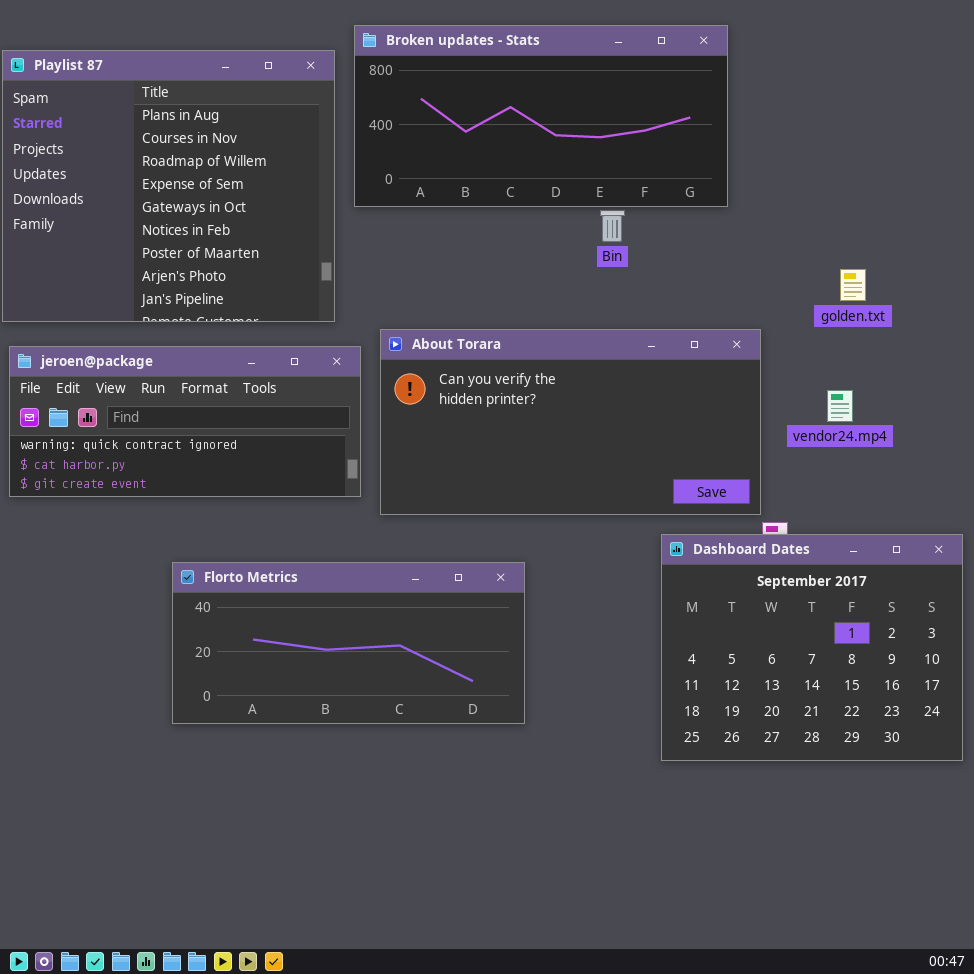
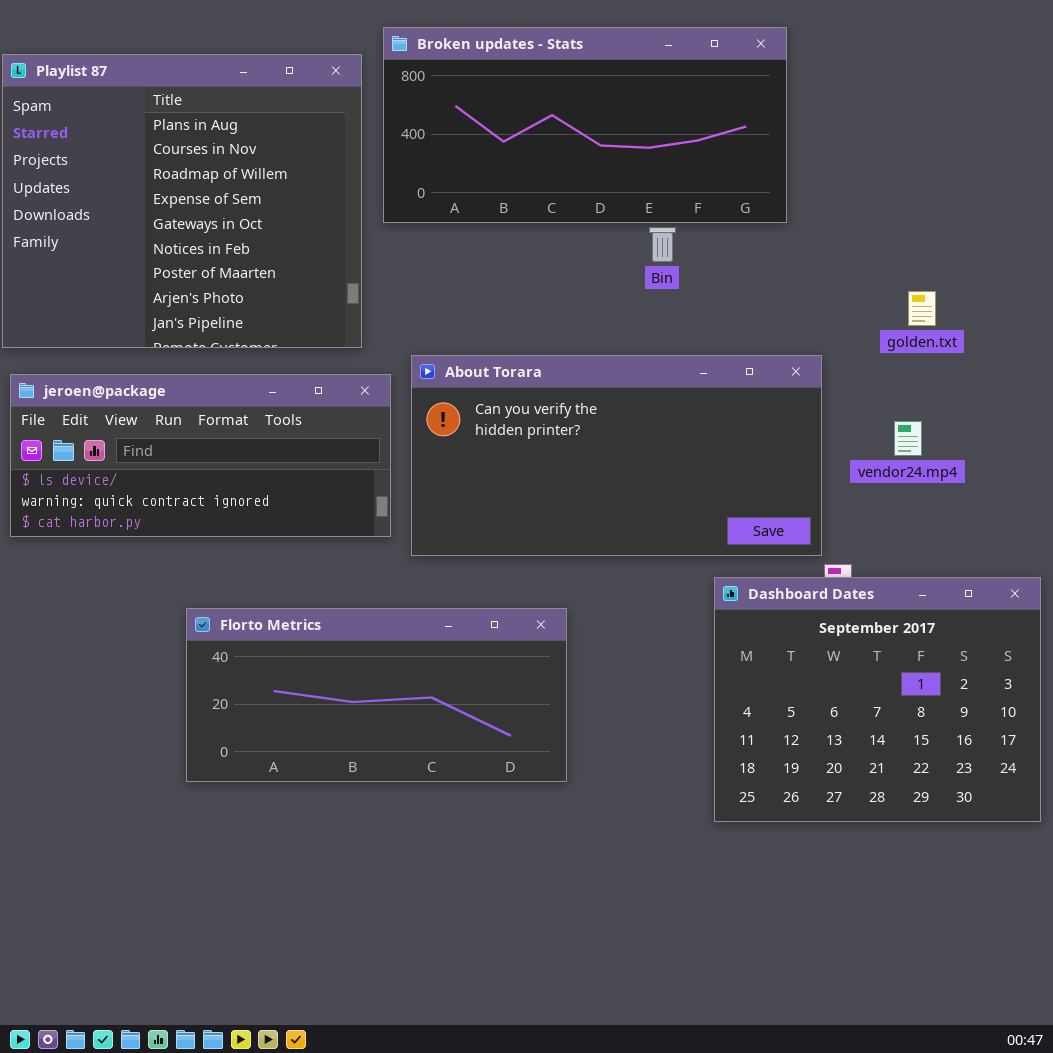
jeroen@package: [9,346,361,497] -> [10,374,391,537], scrolled up 1 row

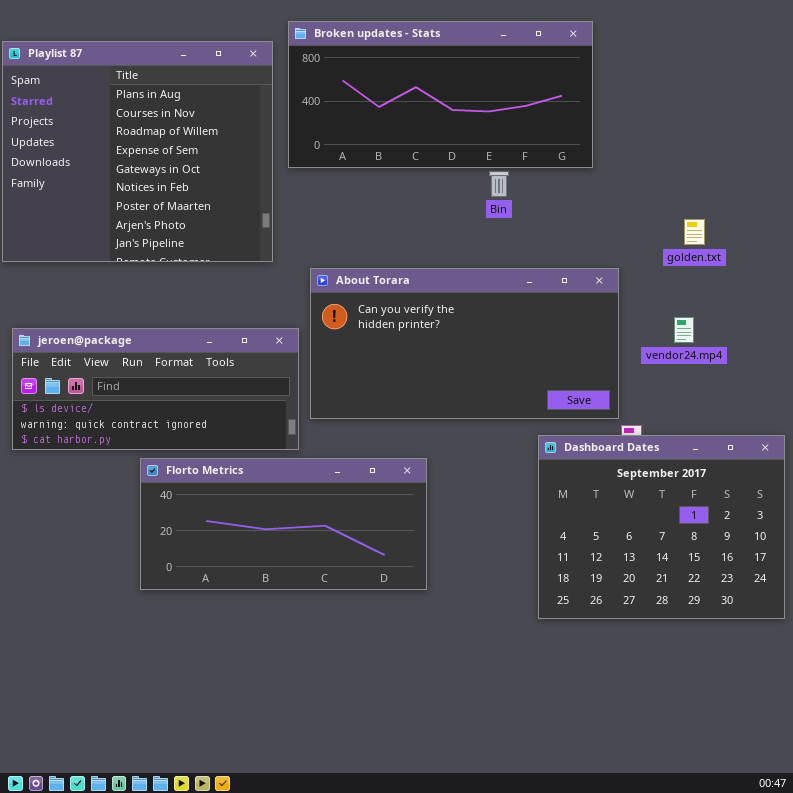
jeroen@package: [10,374,391,537] -> [12,328,299,450], moved

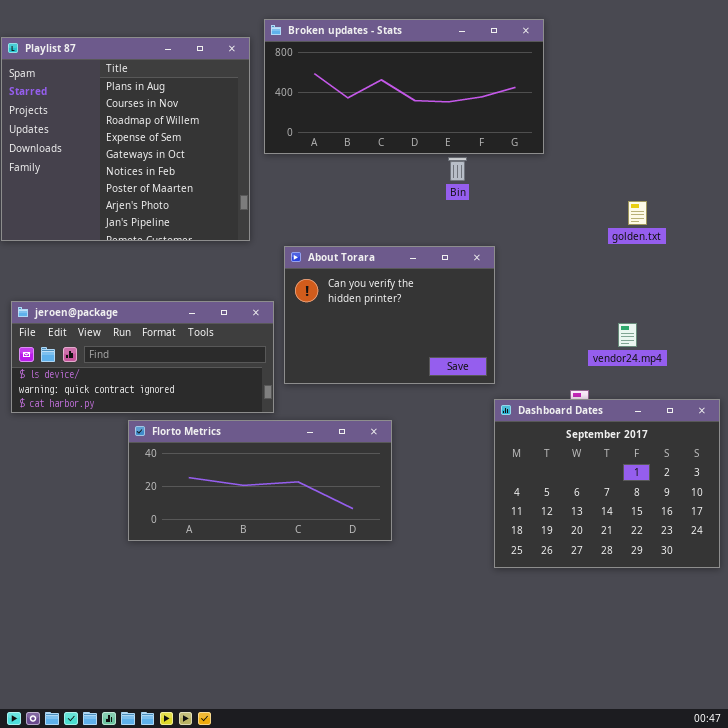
About Torara: [310,268,619,419] -> [284,246,495,384], resized
vendor24.mp4: [674,317,694,343] -> [618,323,637,347], moved

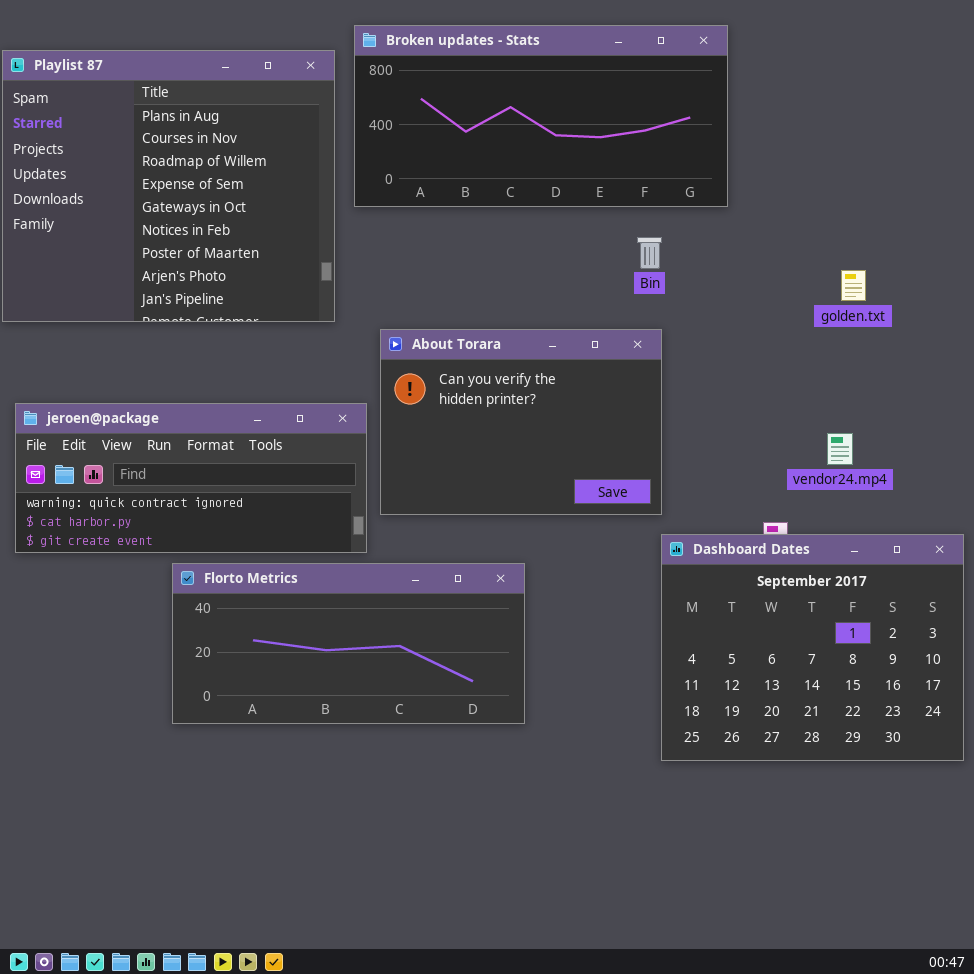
Bin: [448,157,467,181] -> [637,237,662,269], moved
jeroen@package: [11,301,274,413] -> [15,403,367,553], scrolled down 1 row

